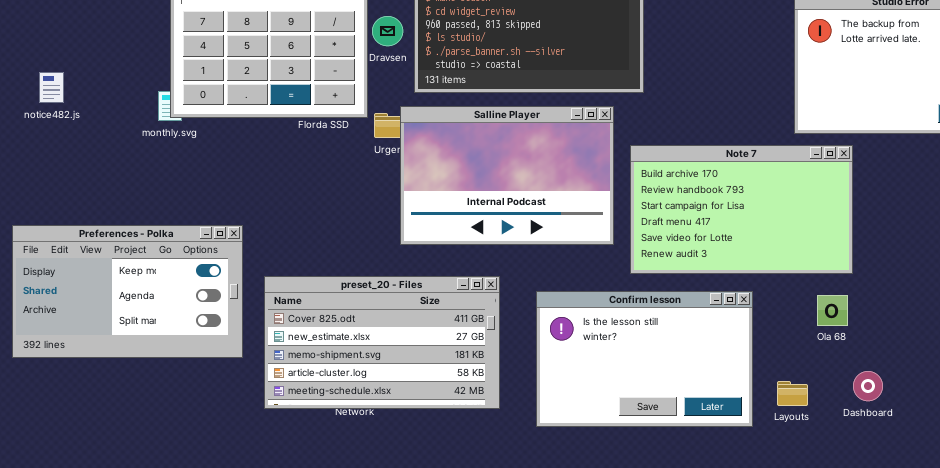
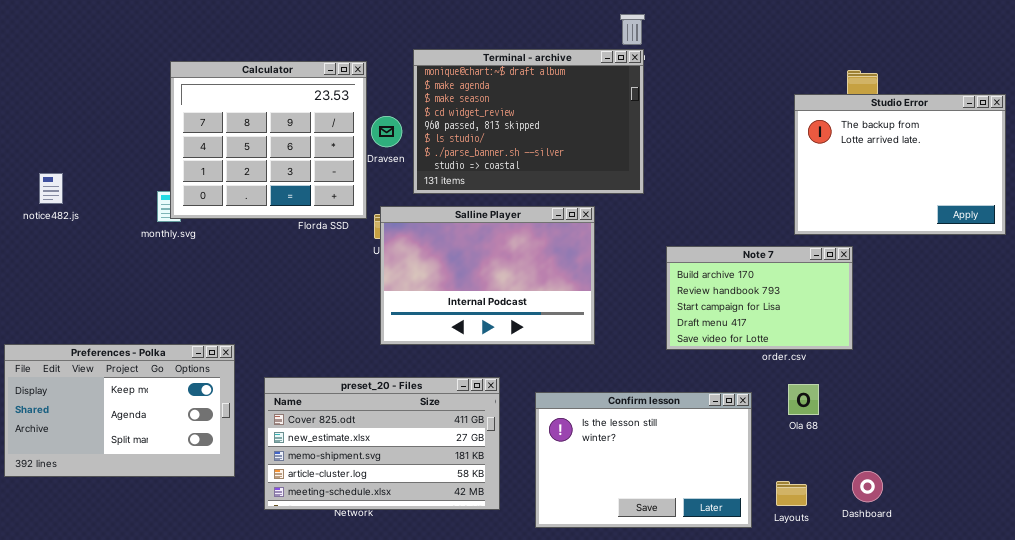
Salline Player: [400,106,614,245] -> [380,206,595,345], moved
Note 7: [630,145,853,274] -> [666,246,853,350], resized
Preferences - Polka: [12,225,243,358] -> [4,344,235,477], moved
Ola 68: [817,295,848,326] -> [788,384,819,415], moved

